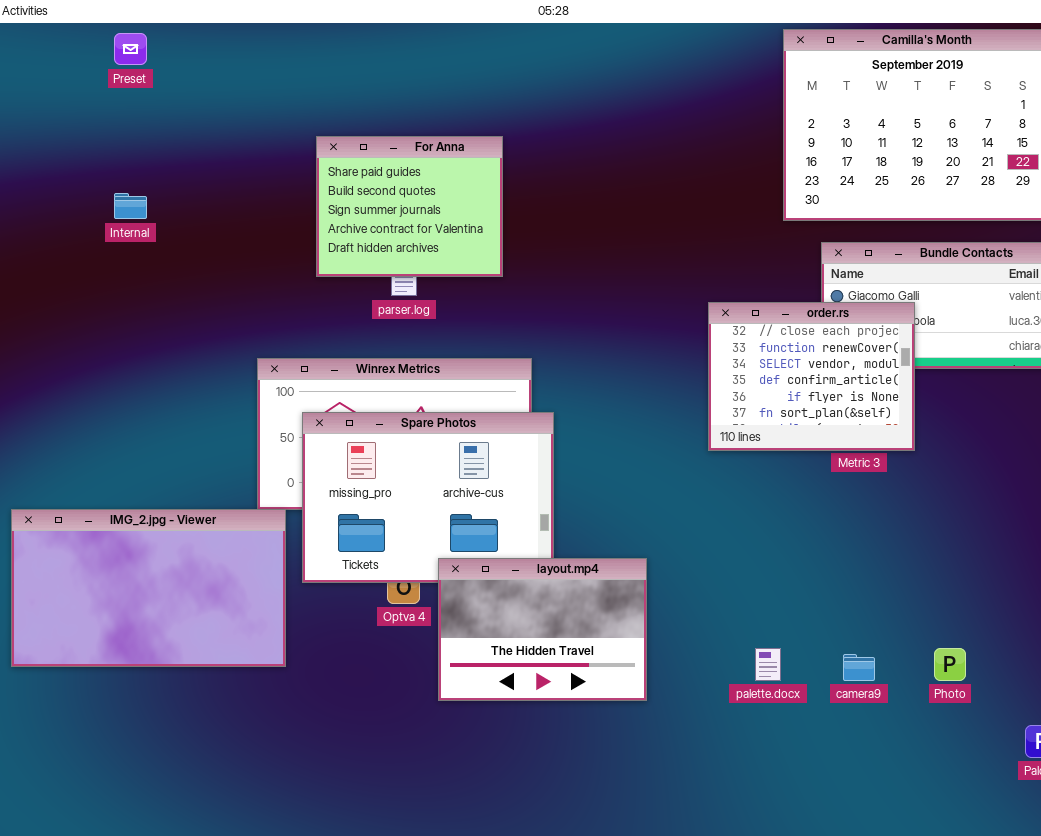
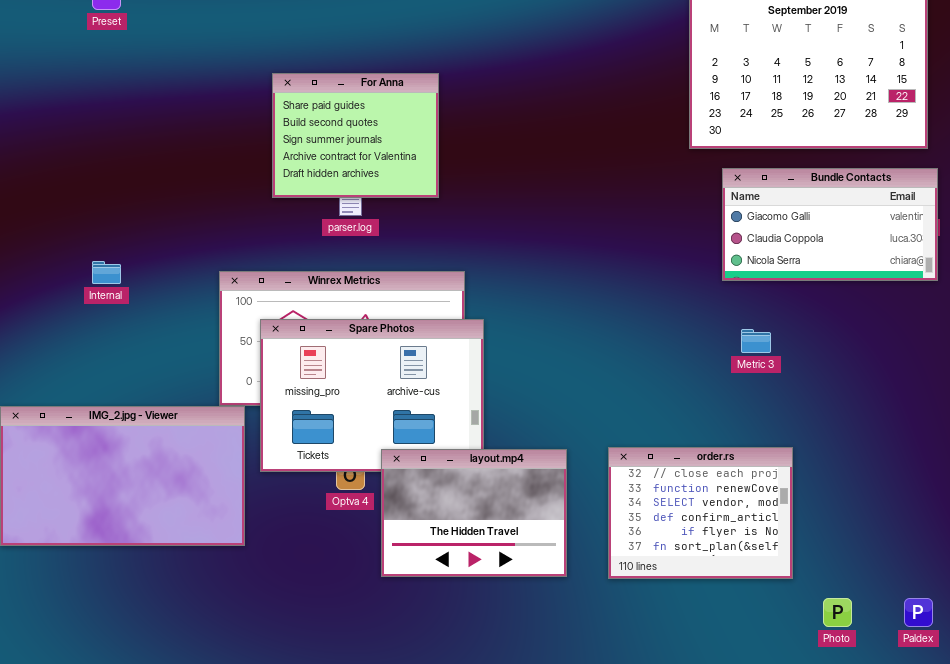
Internal: [114,193,147,219] -> [92,261,121,284], moved
order.rs: [708,302,915,451] -> [608,447,793,579], moved
Photo: [934,648,966,681] -> [823,598,852,627], moved

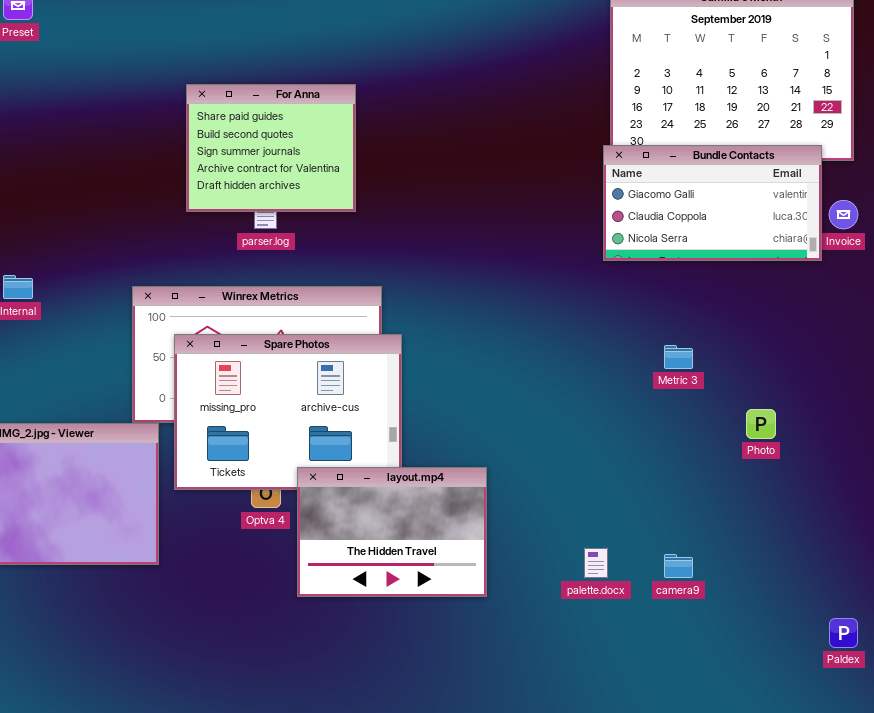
Bundle Contacts: [722,168,938,281] -> [603,145,822,261], moved
order.rs: [608,447,793,579] -> none, closed
Photo: [823,598,852,627] -> [746,409,776,439], moved

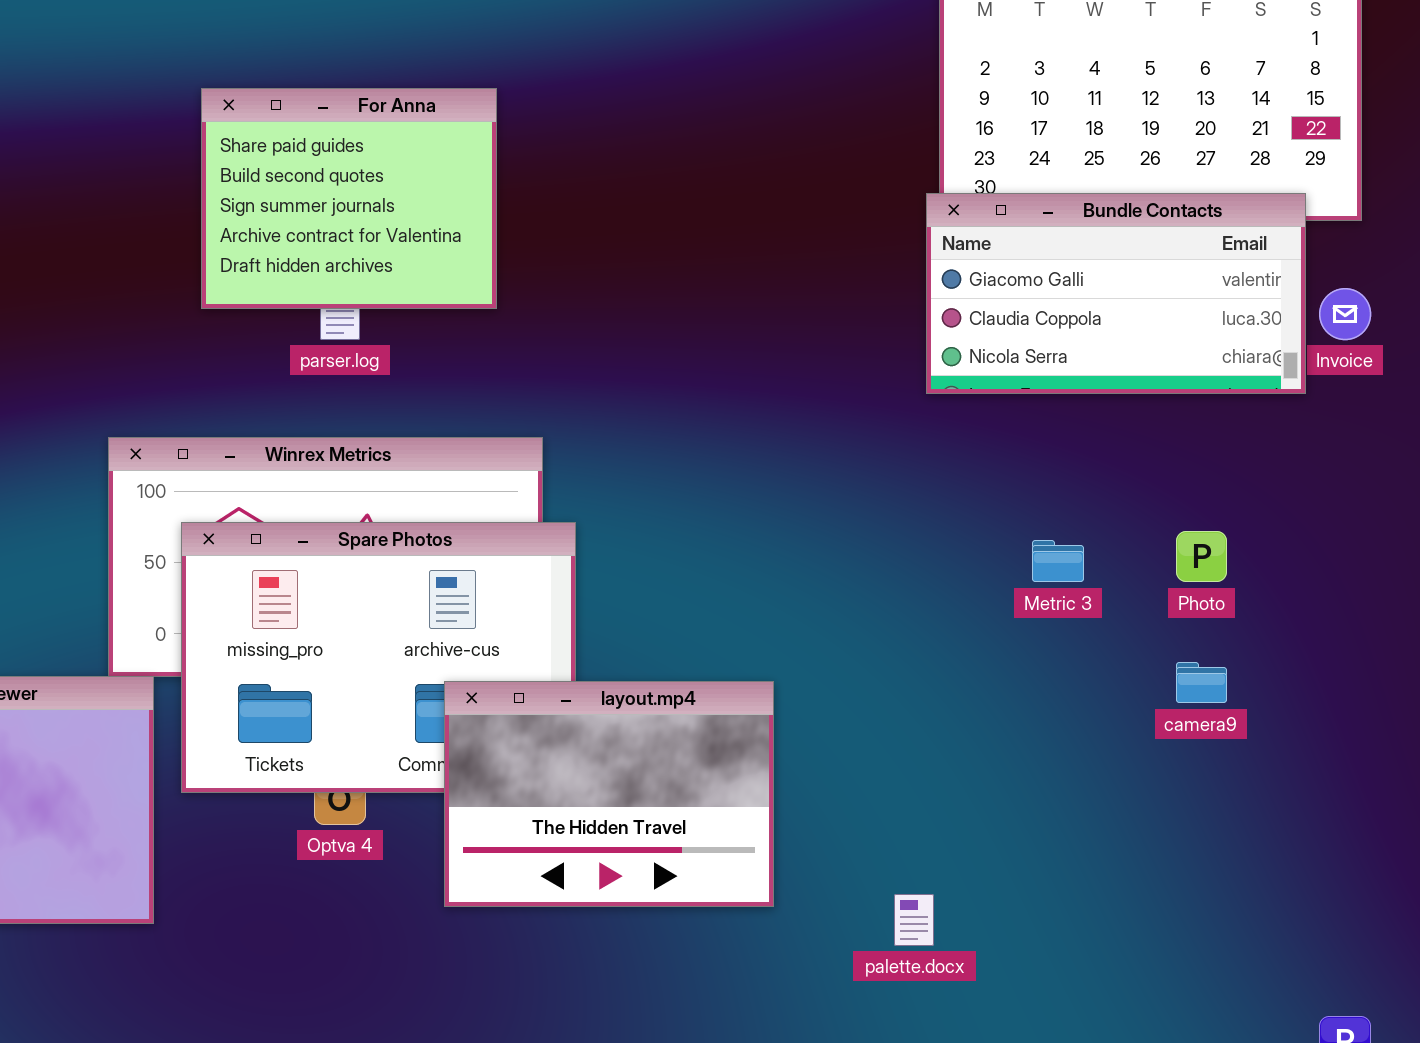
Photo: [746,409,776,439] -> [1176,531,1227,582], moved
layout.mp4: [297,467,487,597] -> [444,681,774,907], moved
camera9: [664,554,693,578] -> [1176,662,1227,703], moved

